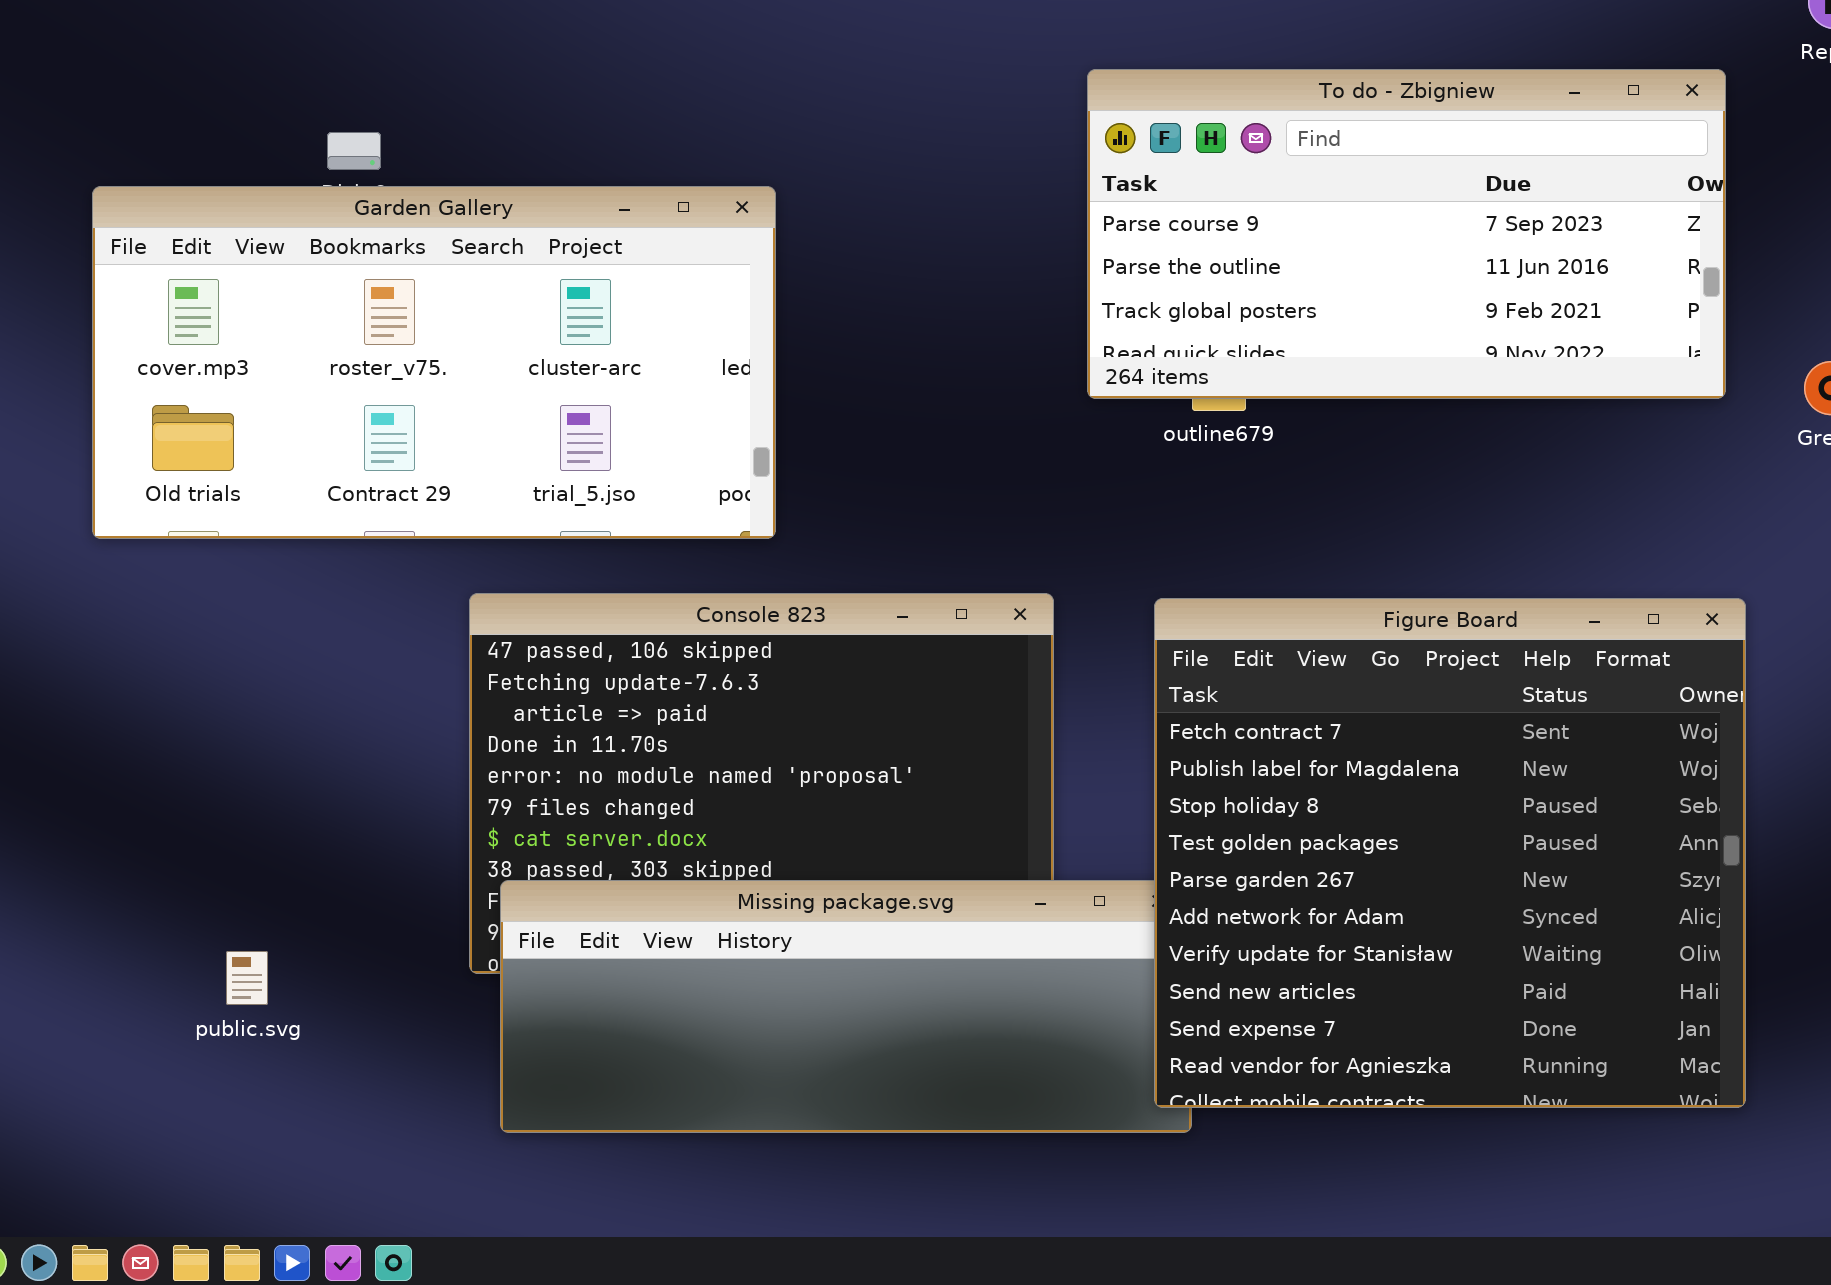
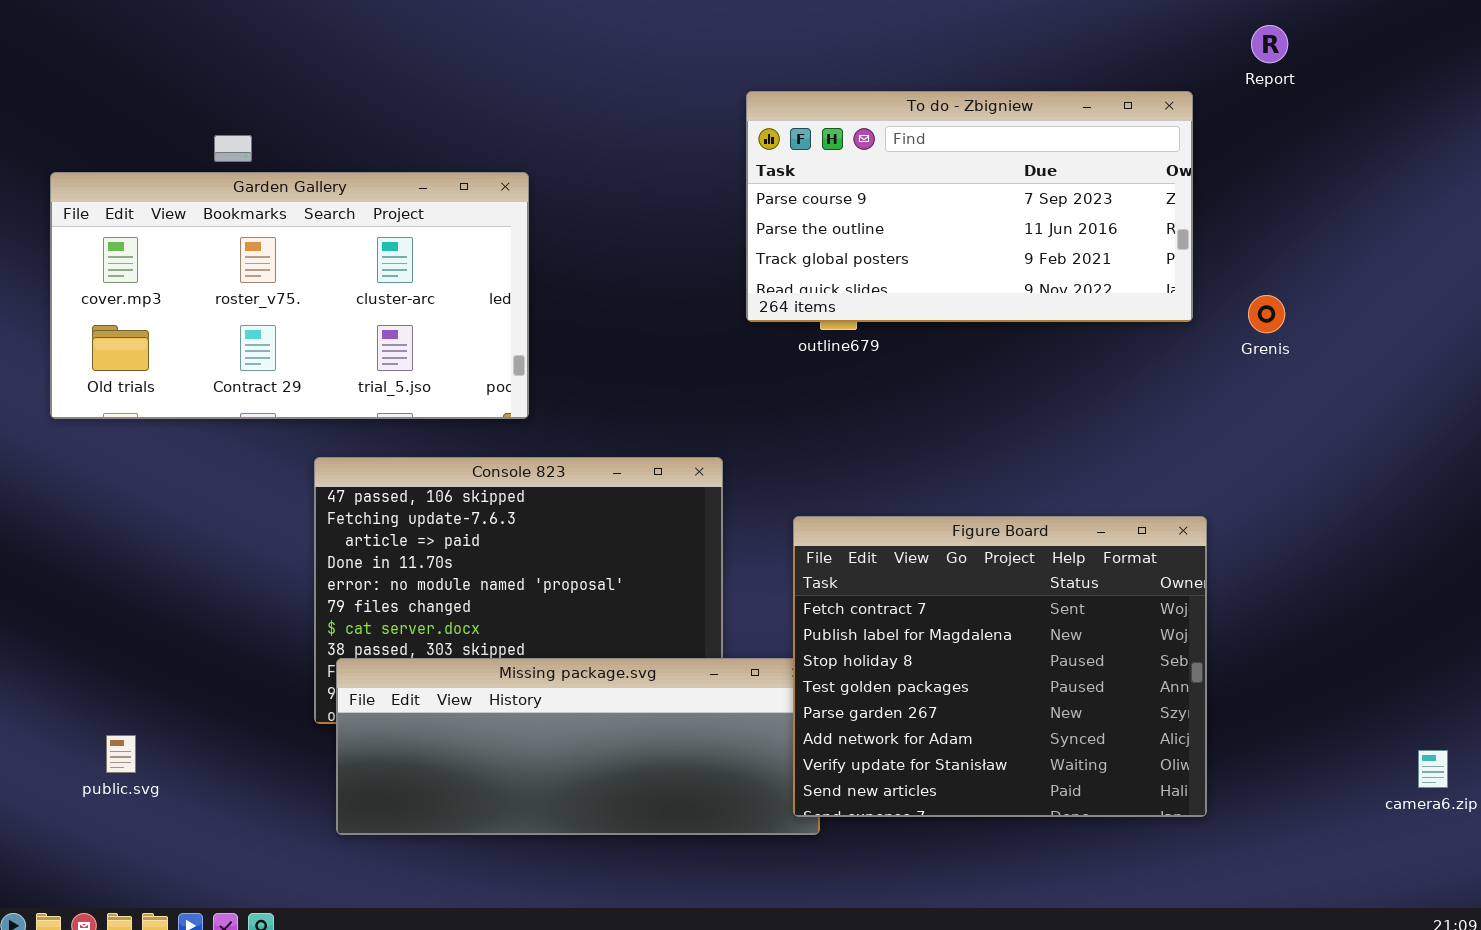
Figure Board: [1154,598,1746,1108] -> [793,516,1207,817], resized
public.svg: [226,951,268,1005] -> [106,735,136,773], moved

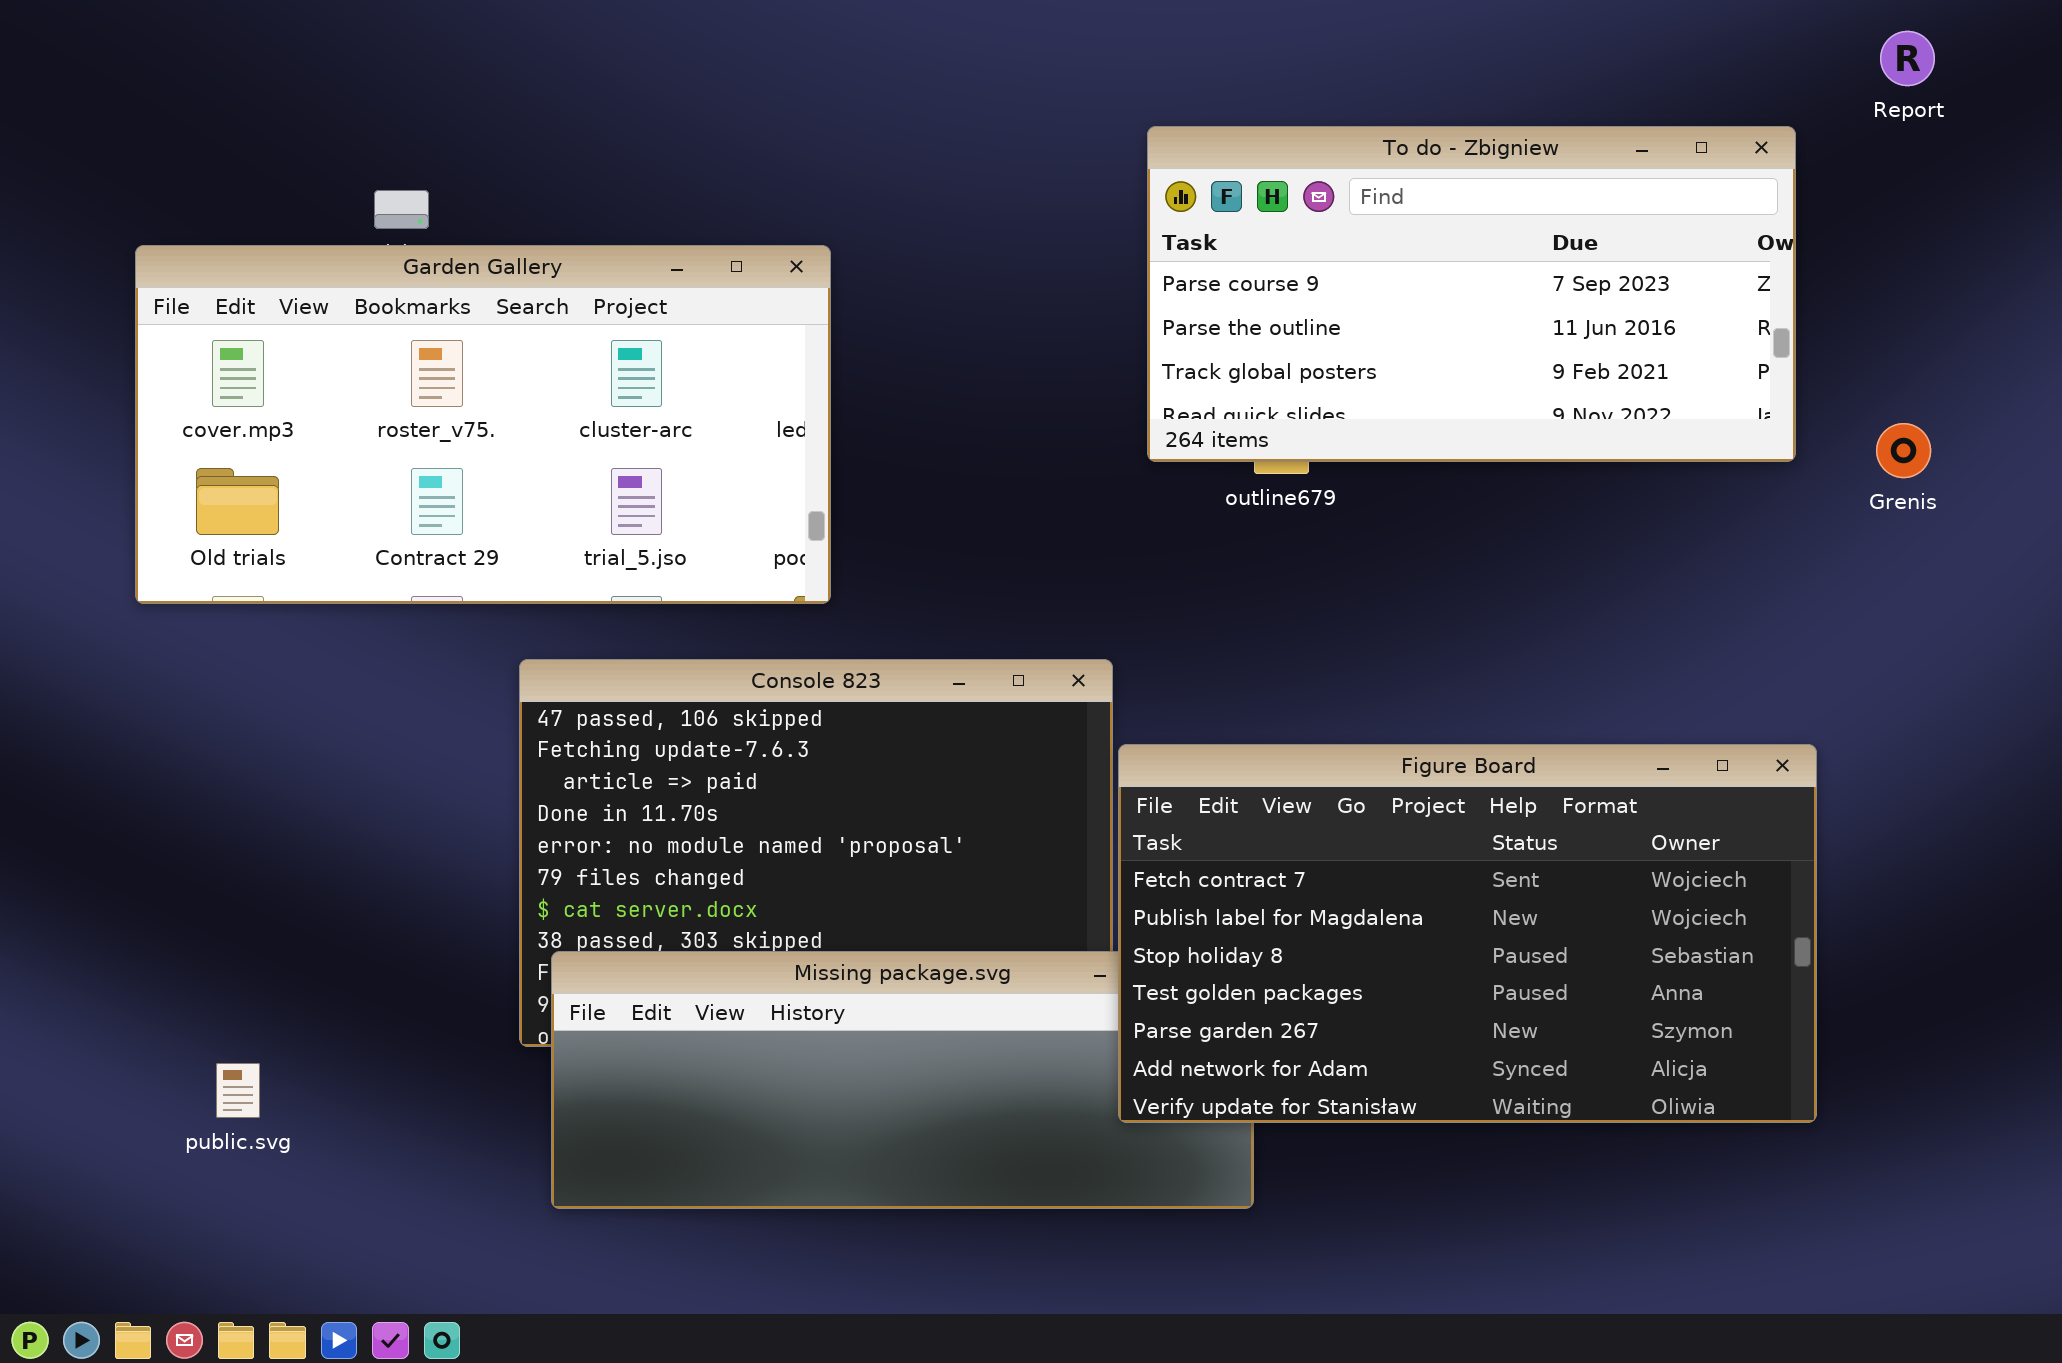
Figure Board: [793,516,1207,817] -> [1118,744,1817,1123], resized

